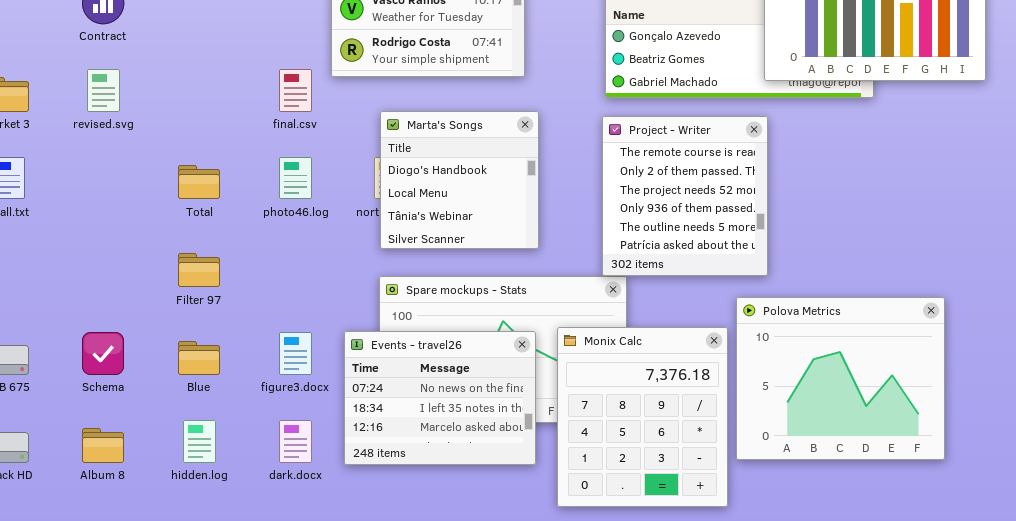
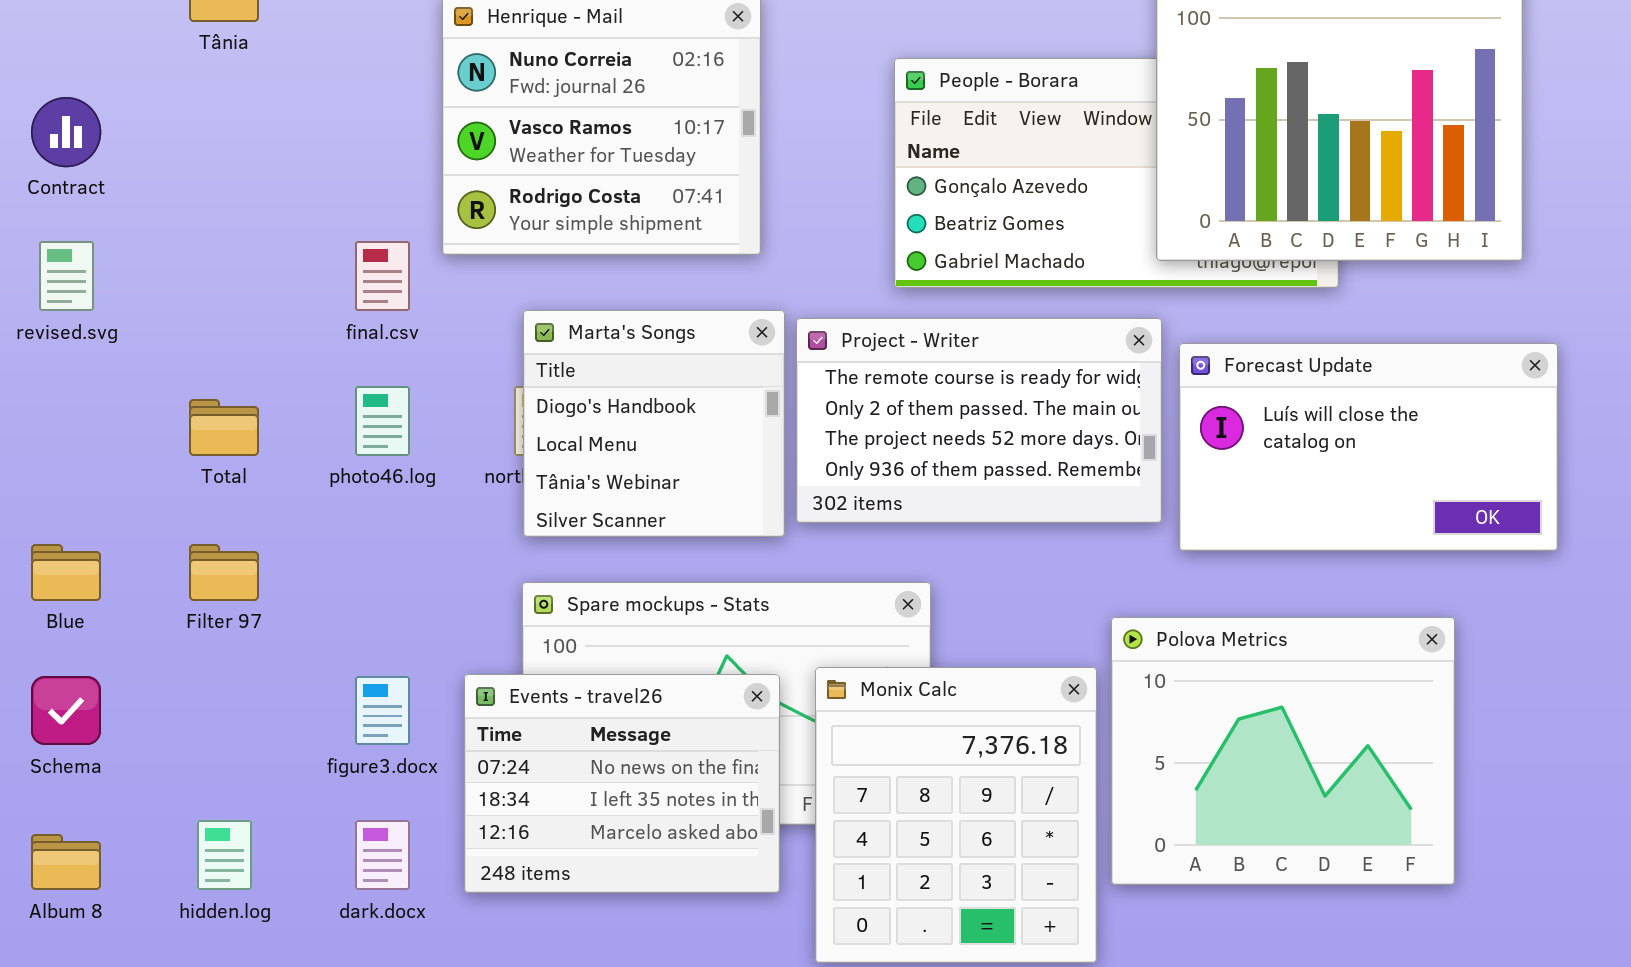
Project - Writer: [602,116,768,276] -> [796,318,1162,523], resized
Forecast Update: none -> [1179,343,1558,551], opened
Blue: [178,341,220,375] -> [31,544,101,601], moved

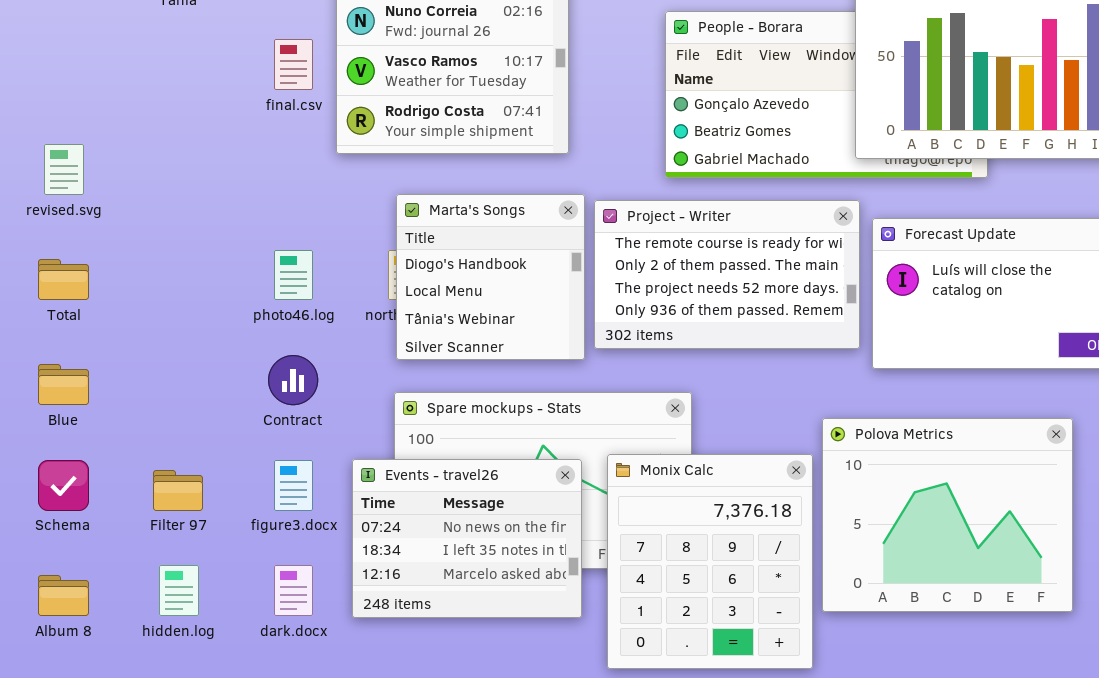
Contract: [31,97,101,167] -> [268,355,318,405], moved
final.csv: [355,241,410,311] -> [274,39,313,90], moved
Total: [189,399,259,456] -> [38,259,89,300], moved
Filter 97: [189,544,259,601] -> [153,470,203,511], moved

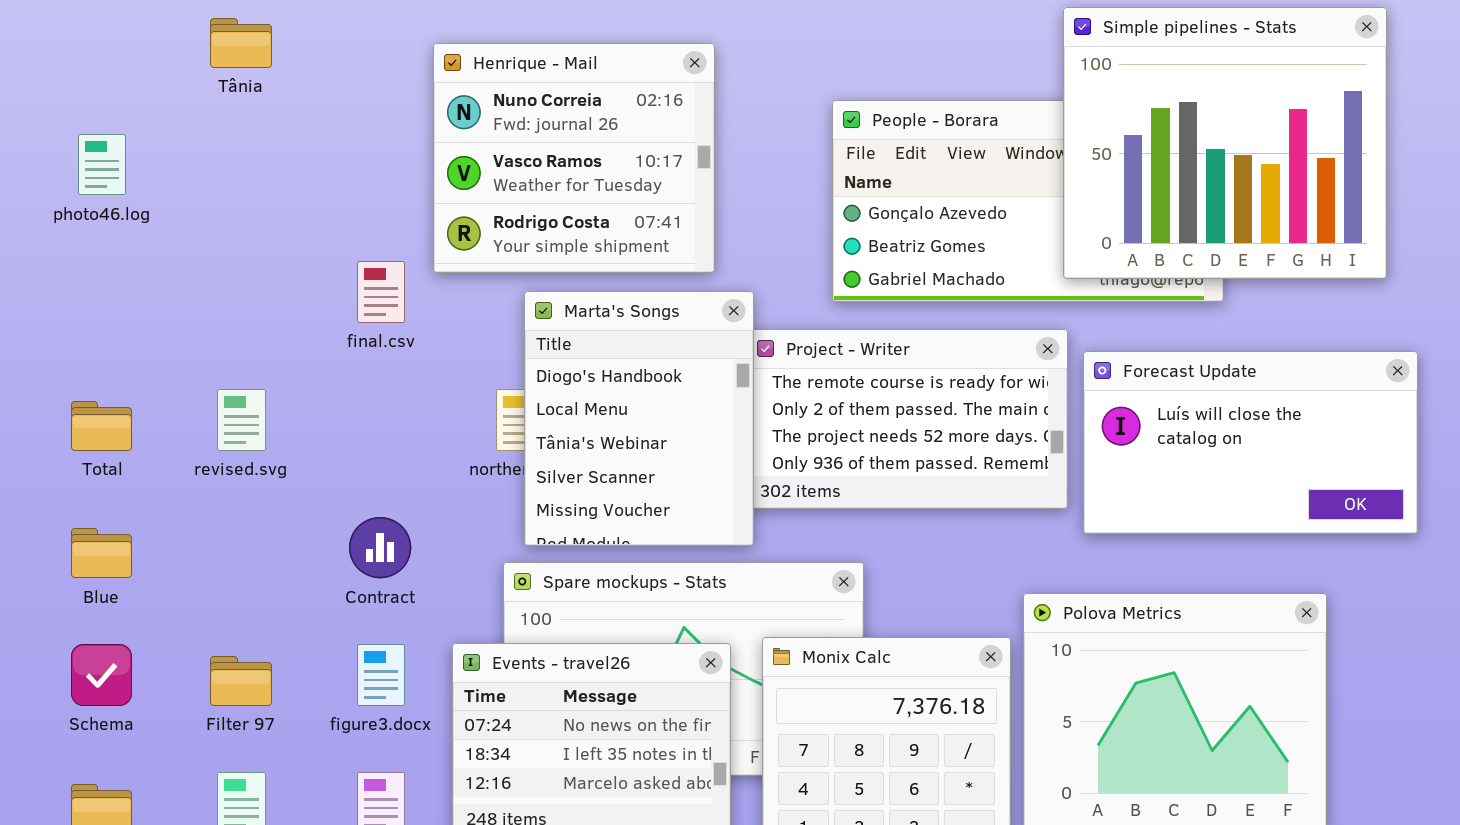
final.csv: [274,39,313,90] -> [357,261,405,323], moved
revised.svg: [44,144,84,195] -> [217,389,266,451], moved
Marta's Songs: [396,194,585,360] -> [524,291,754,546], moved, resized
photo46.log: [274,250,313,300] -> [78,134,126,195], moved

